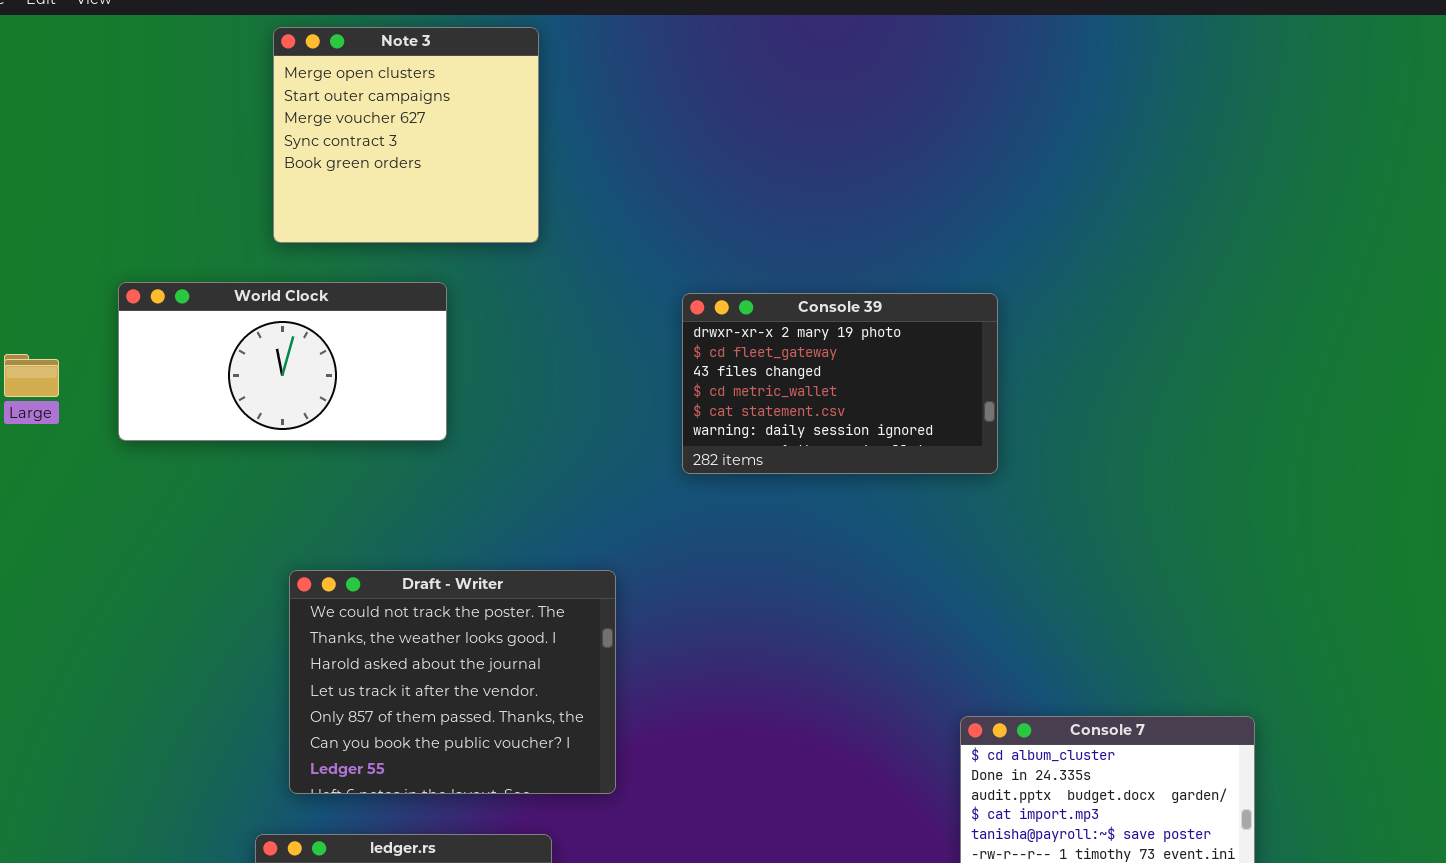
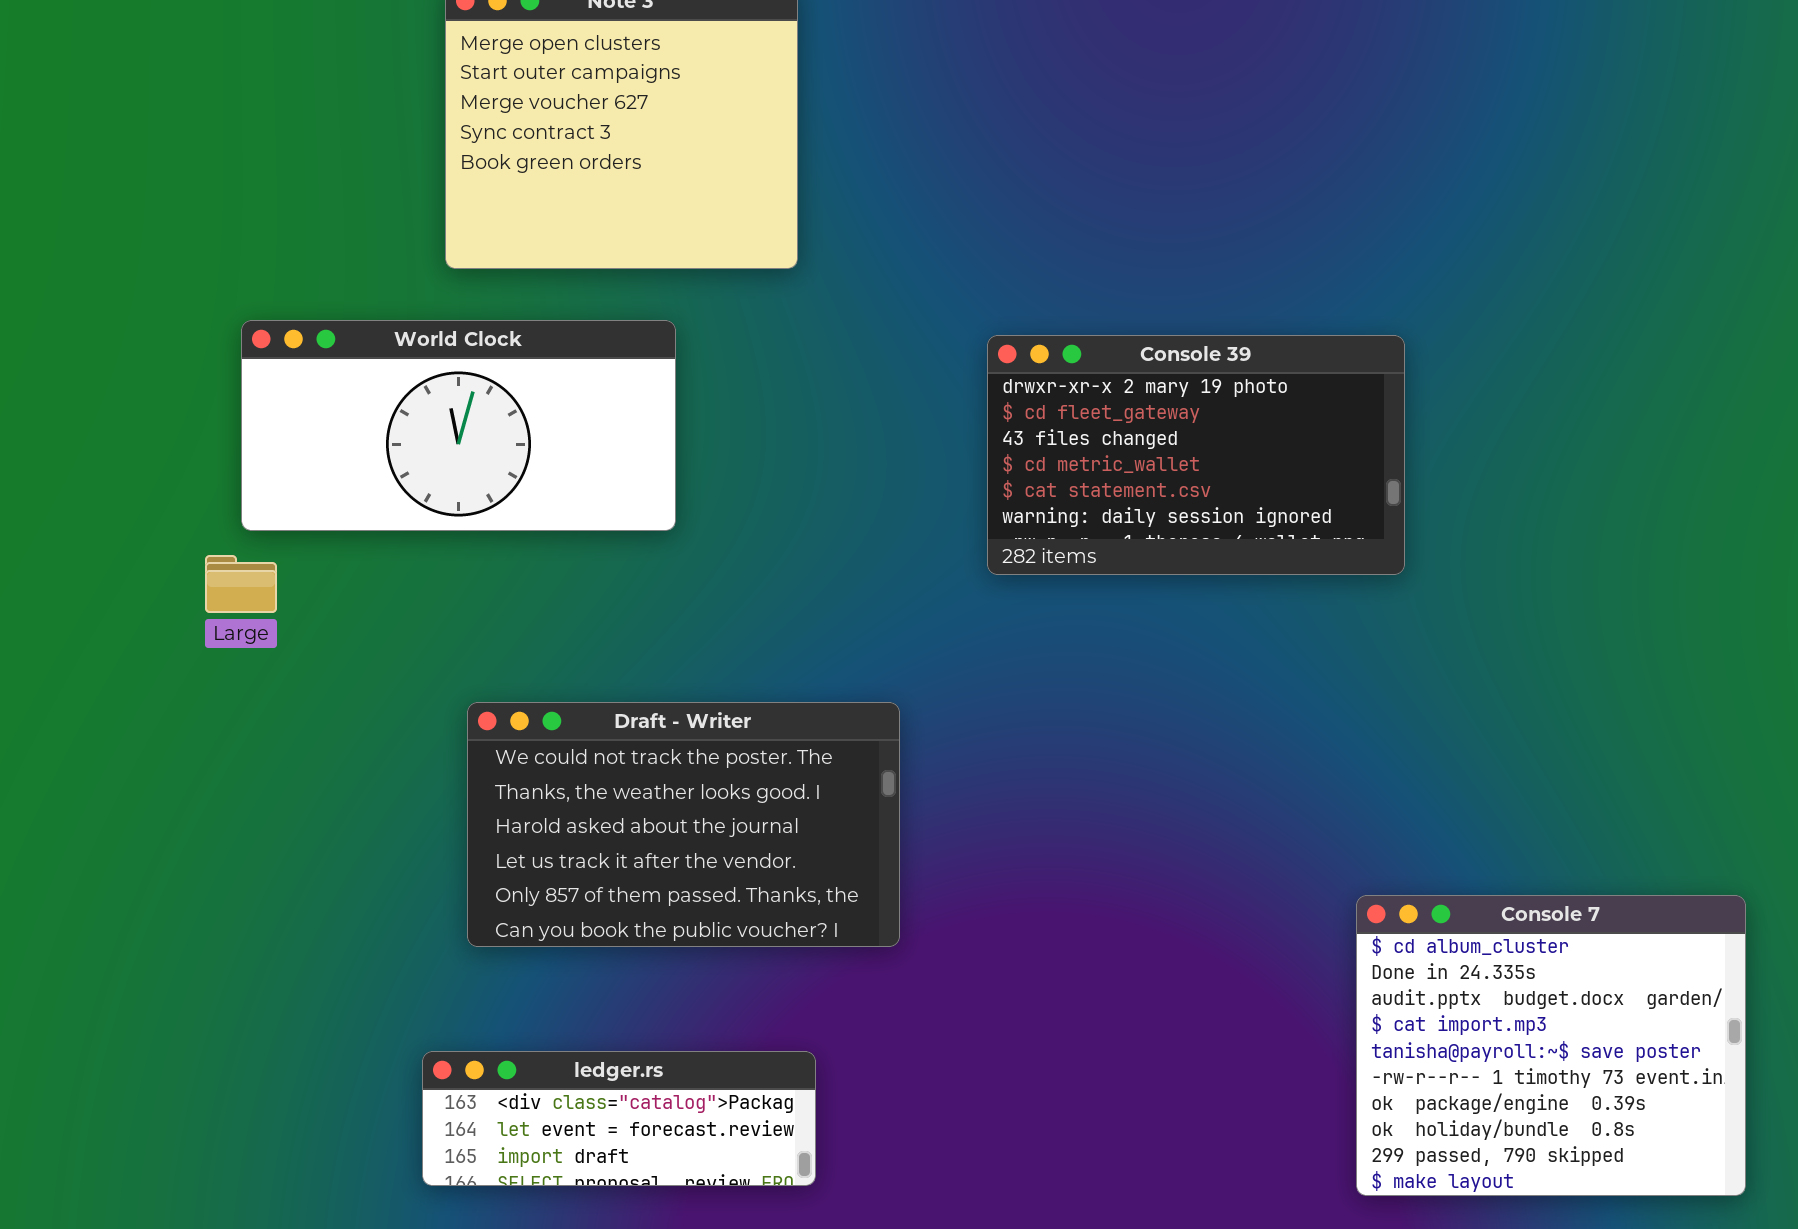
Large: [4,354,59,397] -> [205,555,277,613], moved
Draft - Writer: [289,570,616,794] -> [467,702,900,947], resized

